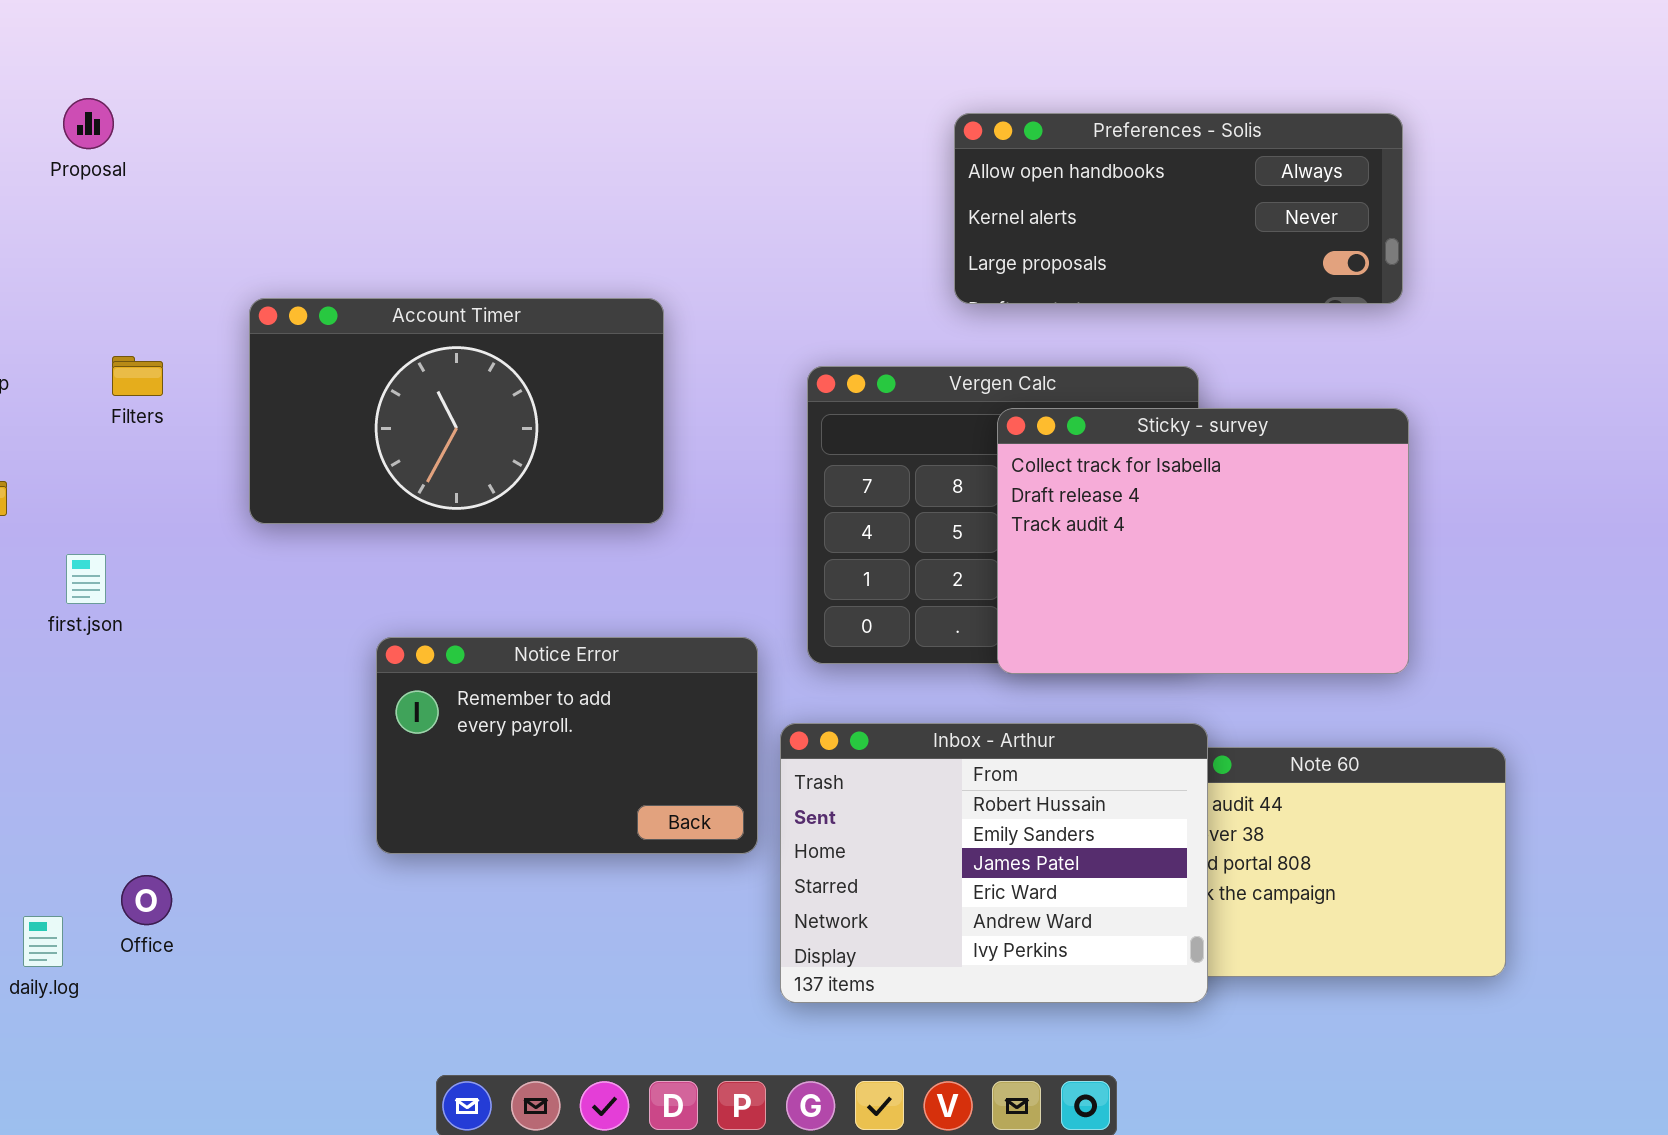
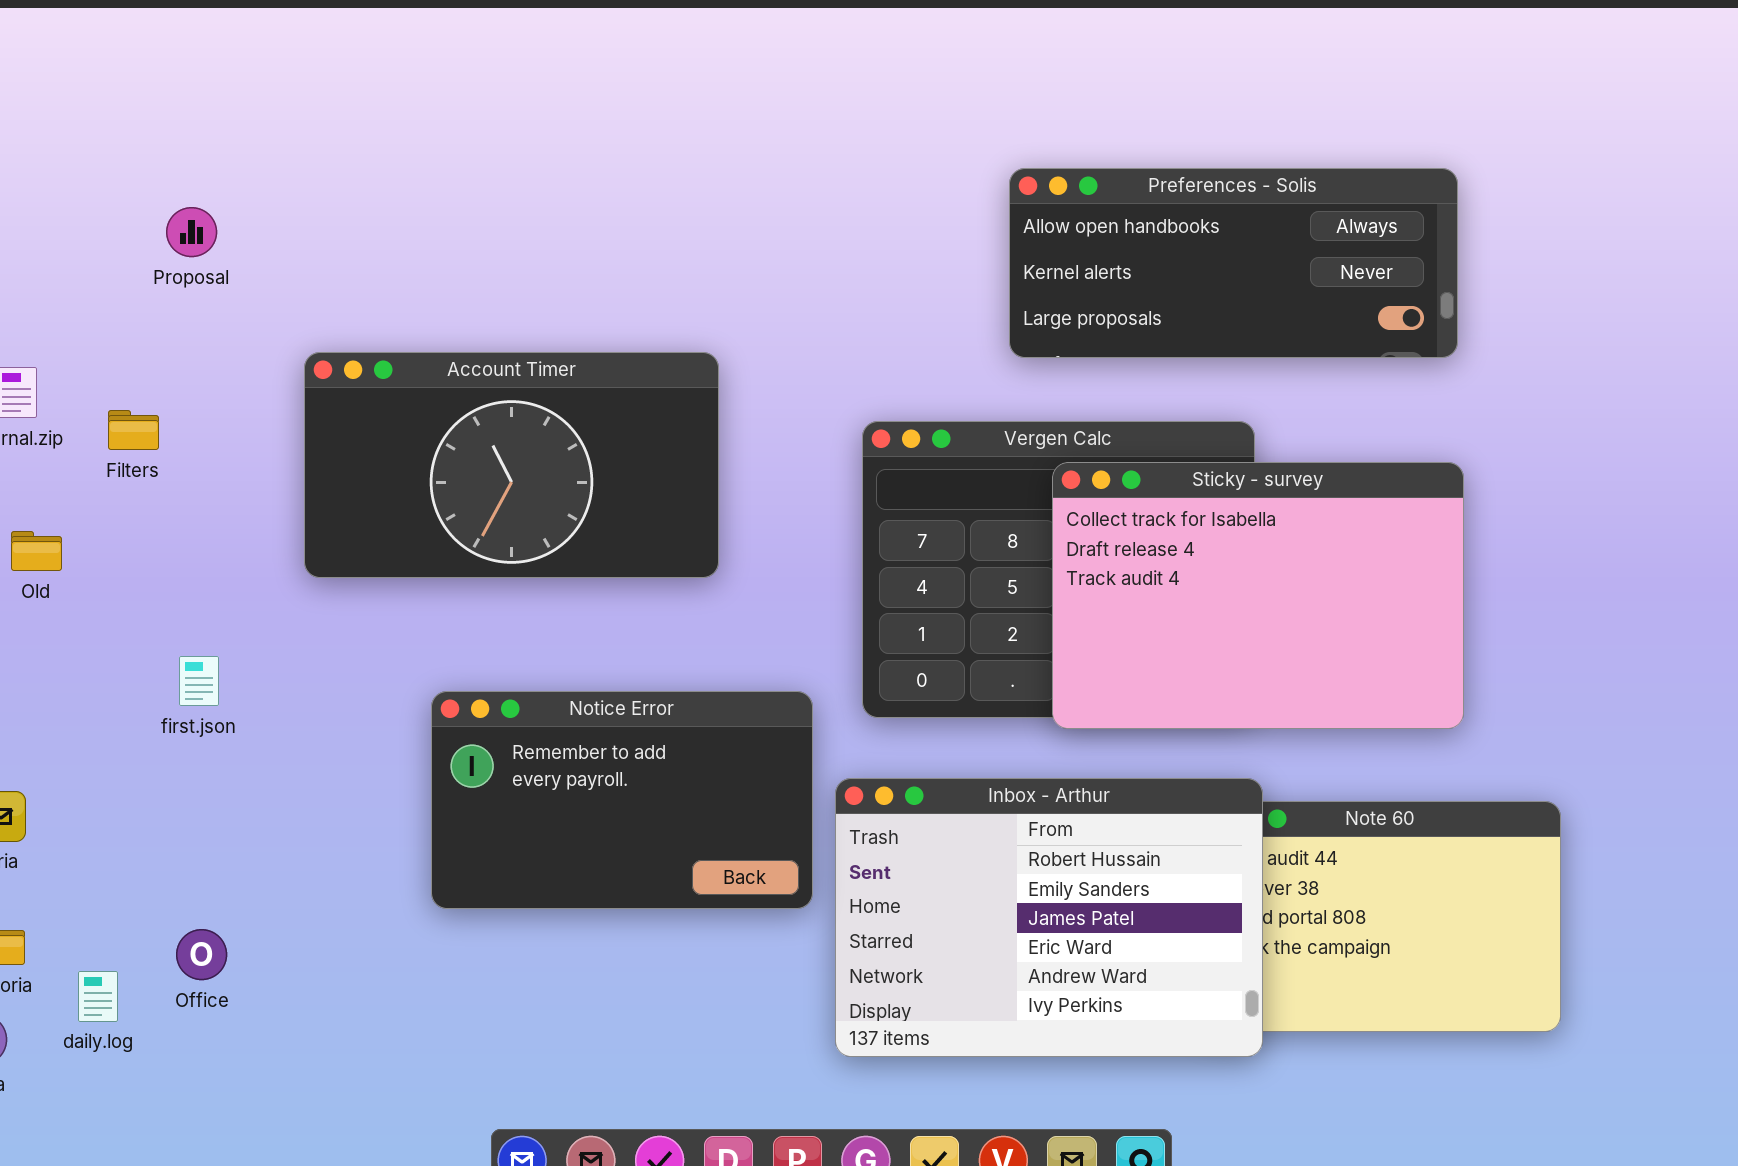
Proposal: [63,98,114,149] -> [166,207,217,257], moved
Filters: [112,356,163,396] -> [108,410,159,450], moved
first.json: [66,554,106,604] -> [179,656,219,706], moved

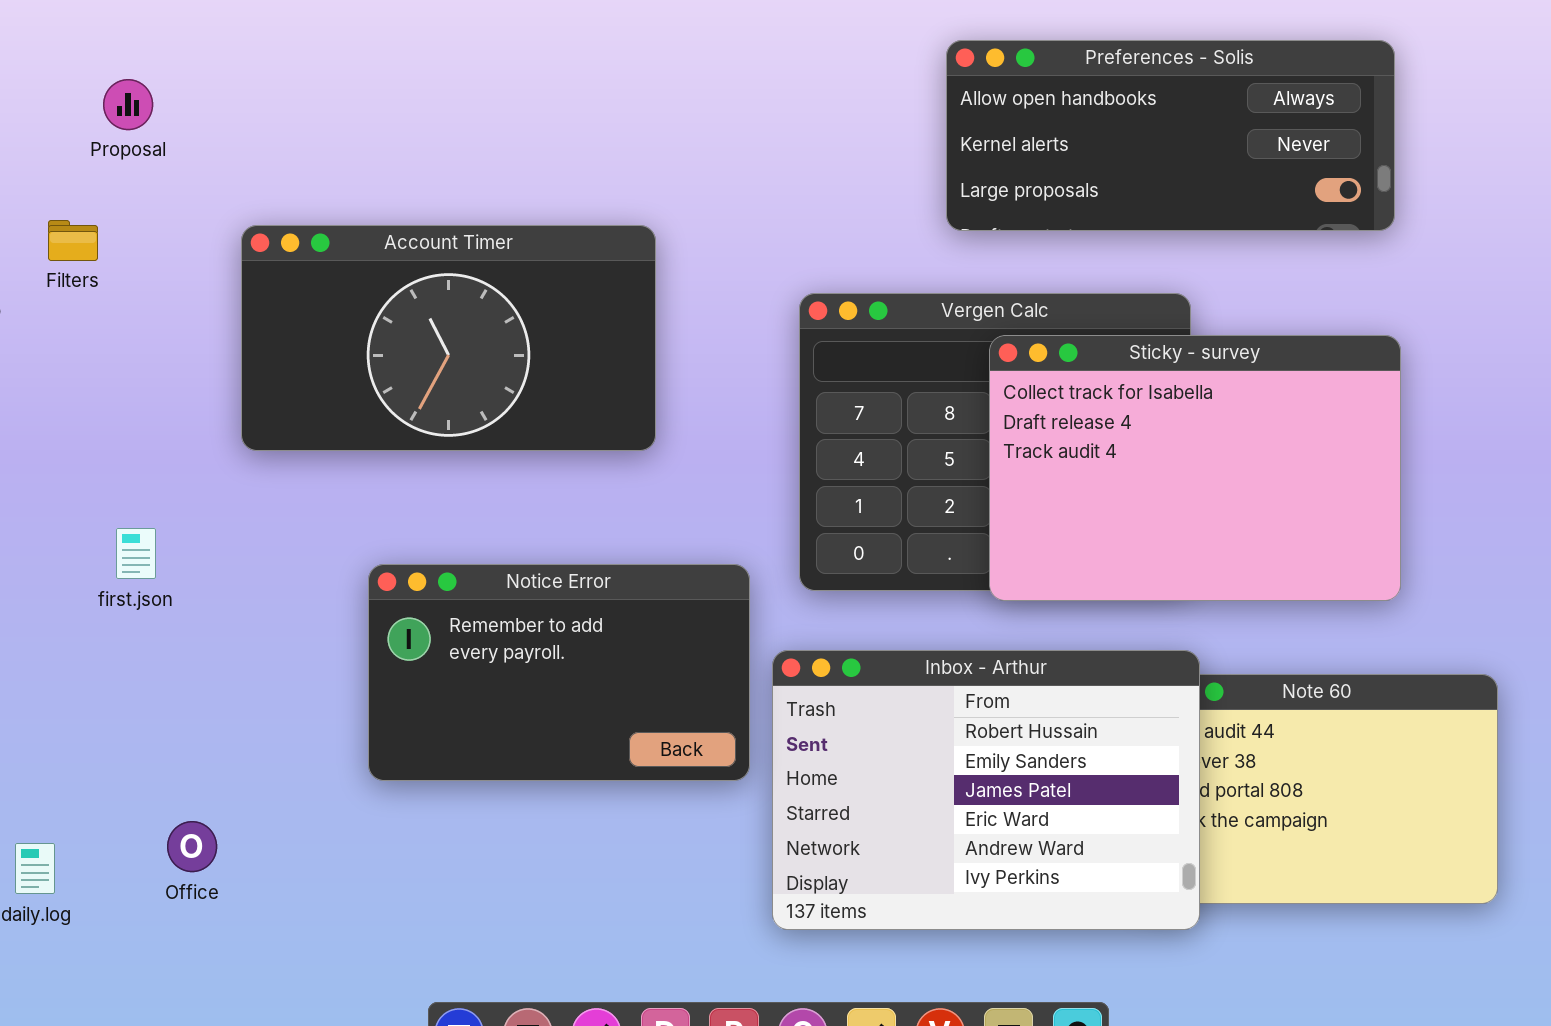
Filters: [108,410,159,450] -> [48,220,98,261], moved
Office: [176,929,227,980] -> [167,821,217,872], moved

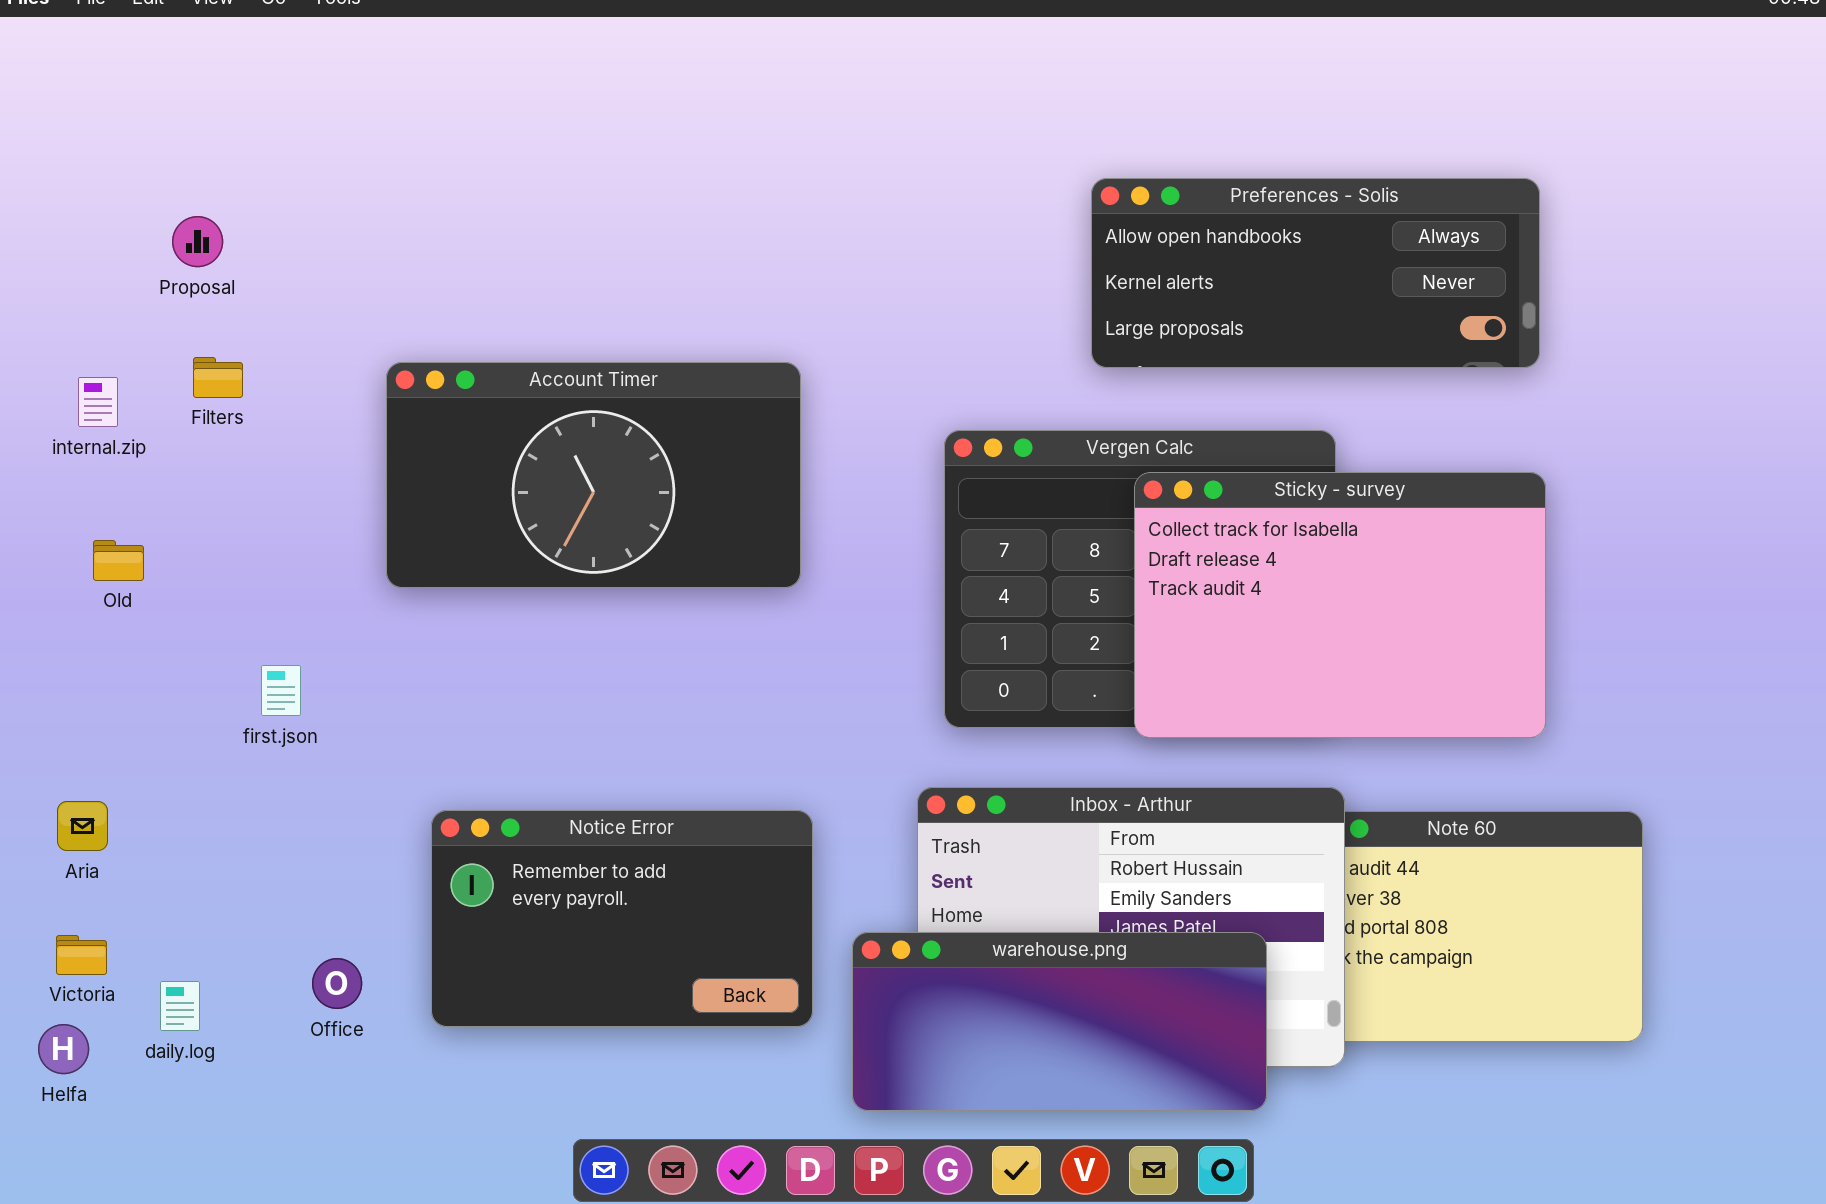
Proposal: [103,79,153,130] -> [172,216,223,267], moved
Notice Error: [368,564,750,781] -> [431,810,813,1027], moved
warehouse.png: none -> [852,932,1267,1111], opened

